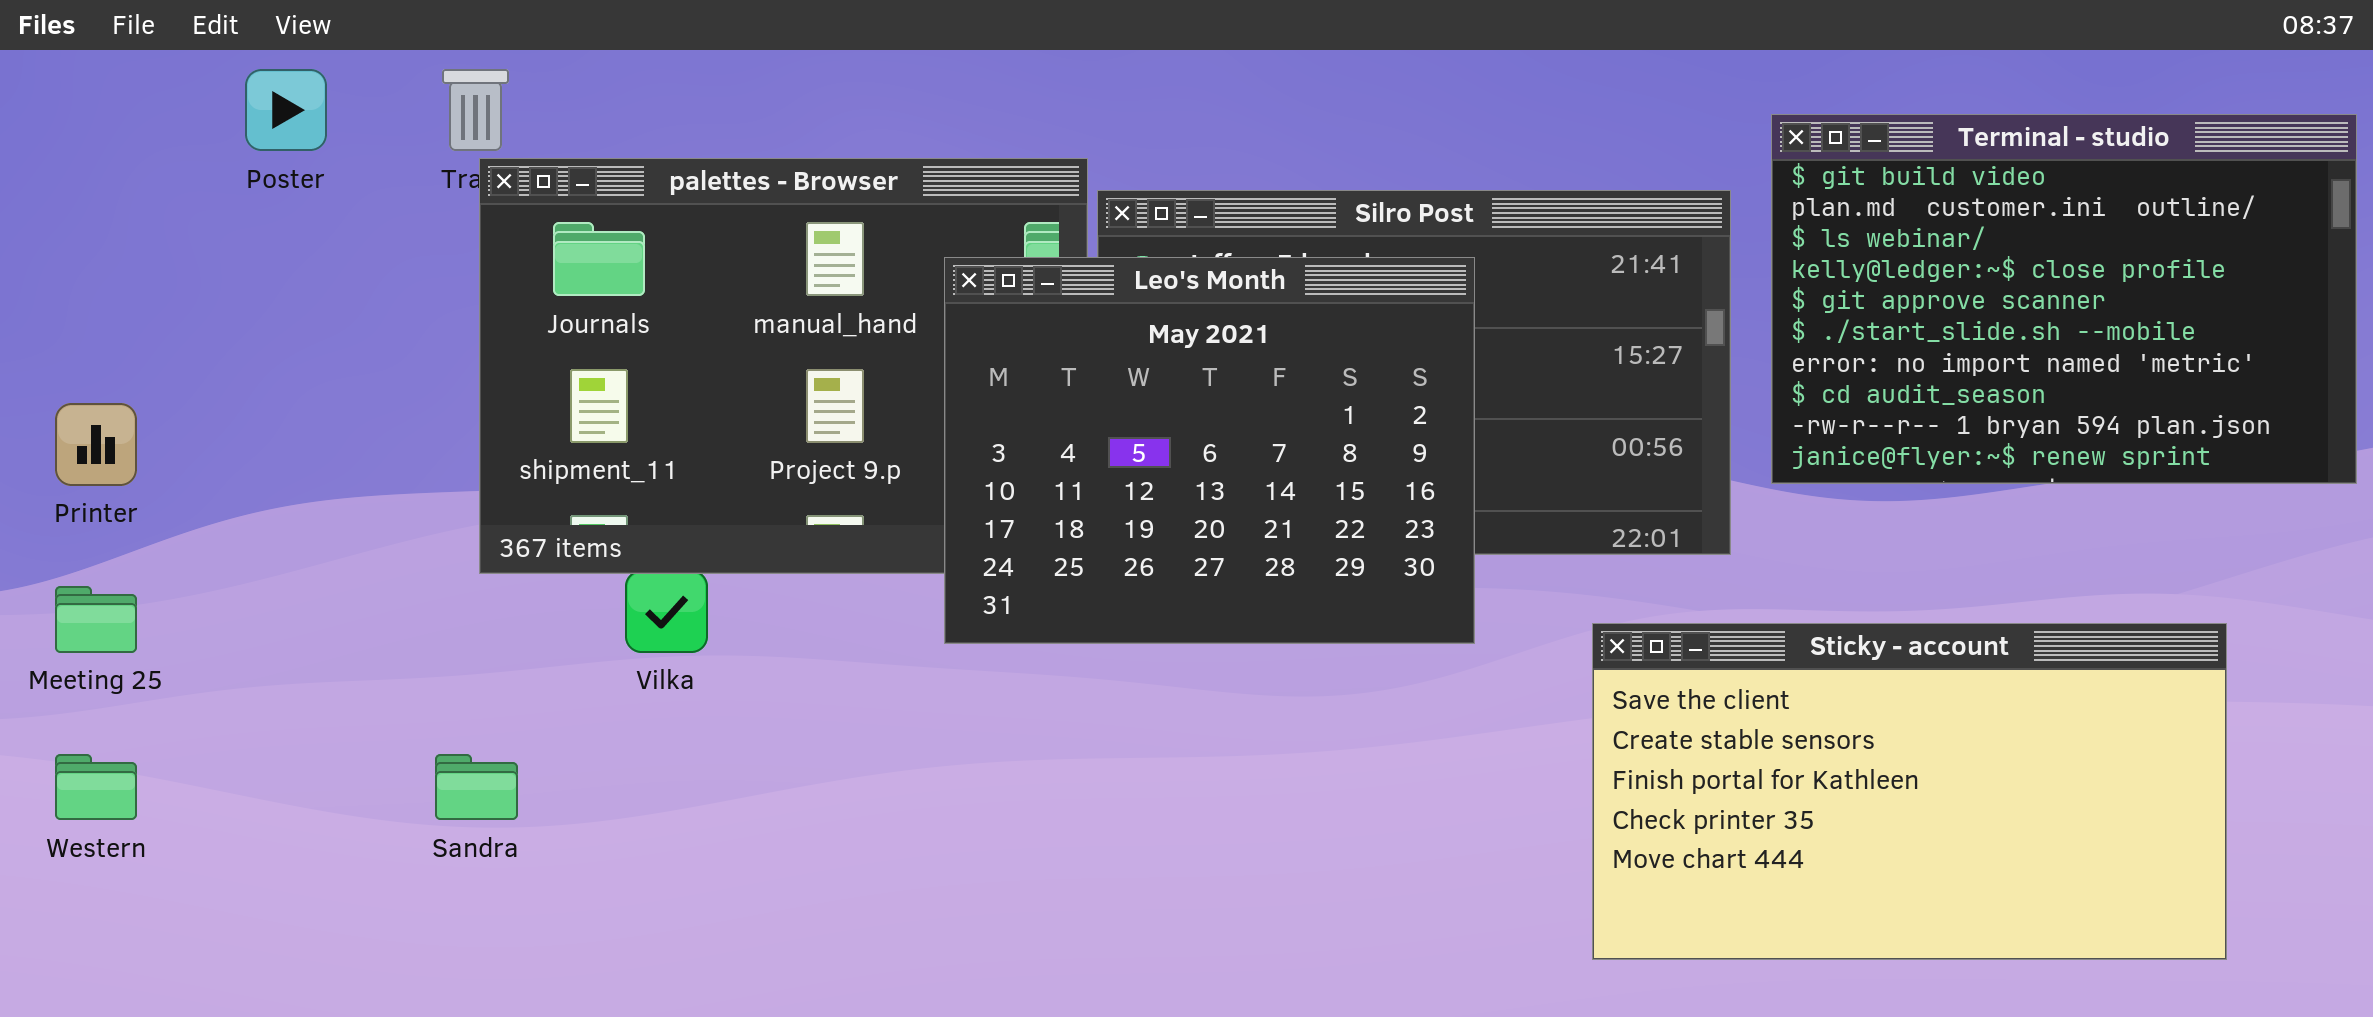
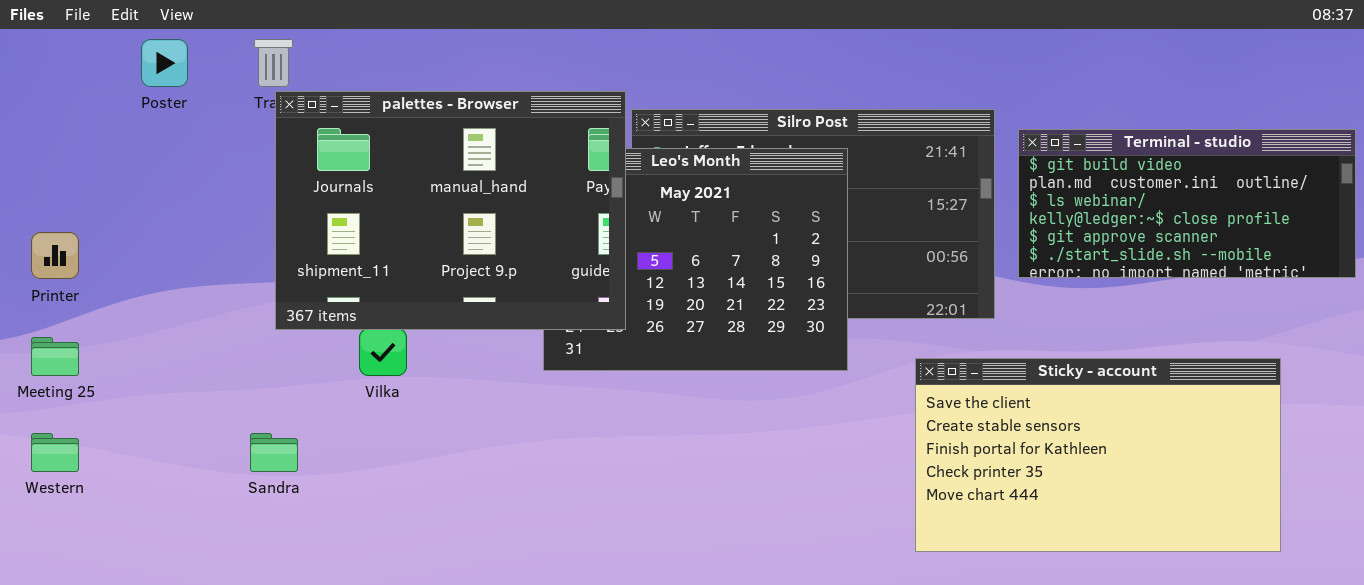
Terminal - studio: [1771,114,2357,484] -> [1018,129,1356,278], resized
palettes - Browser: [479,158,1088,574] -> [275,91,626,330], raised

